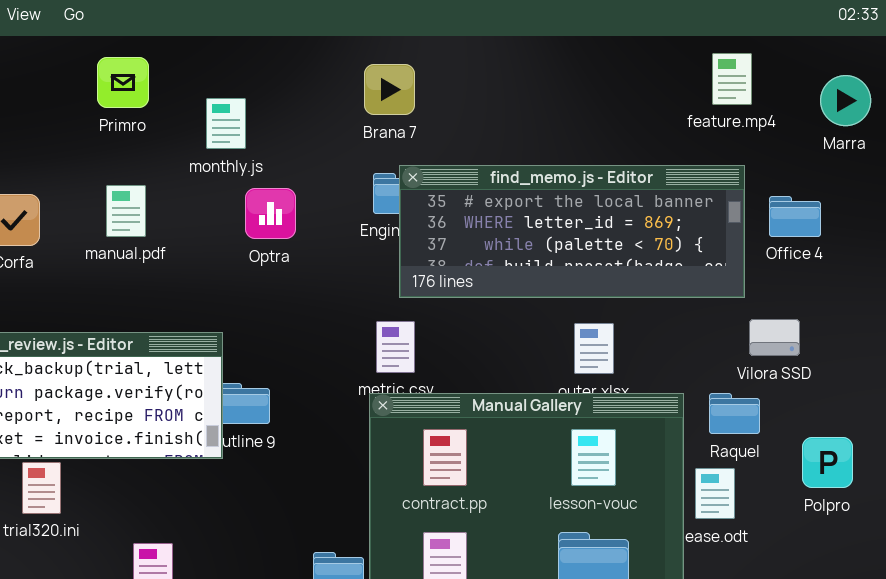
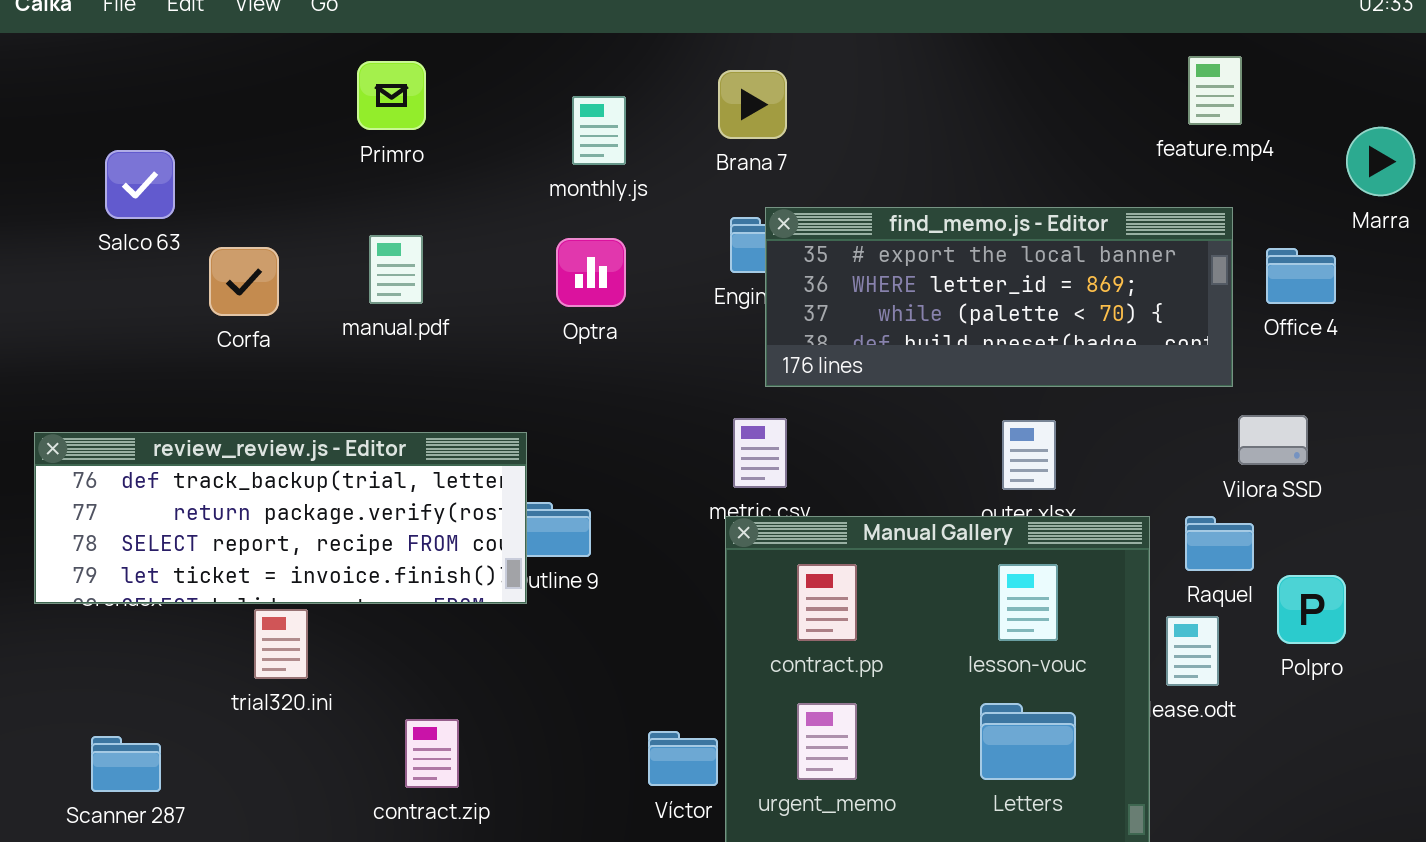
Marra: [820,75,871,126] -> [1346,127,1415,196], moved
monthly.js: [206,98,246,149] -> [572,96,626,165], moved
Polpro: [802,437,853,488] -> [1277,575,1346,644], moved

